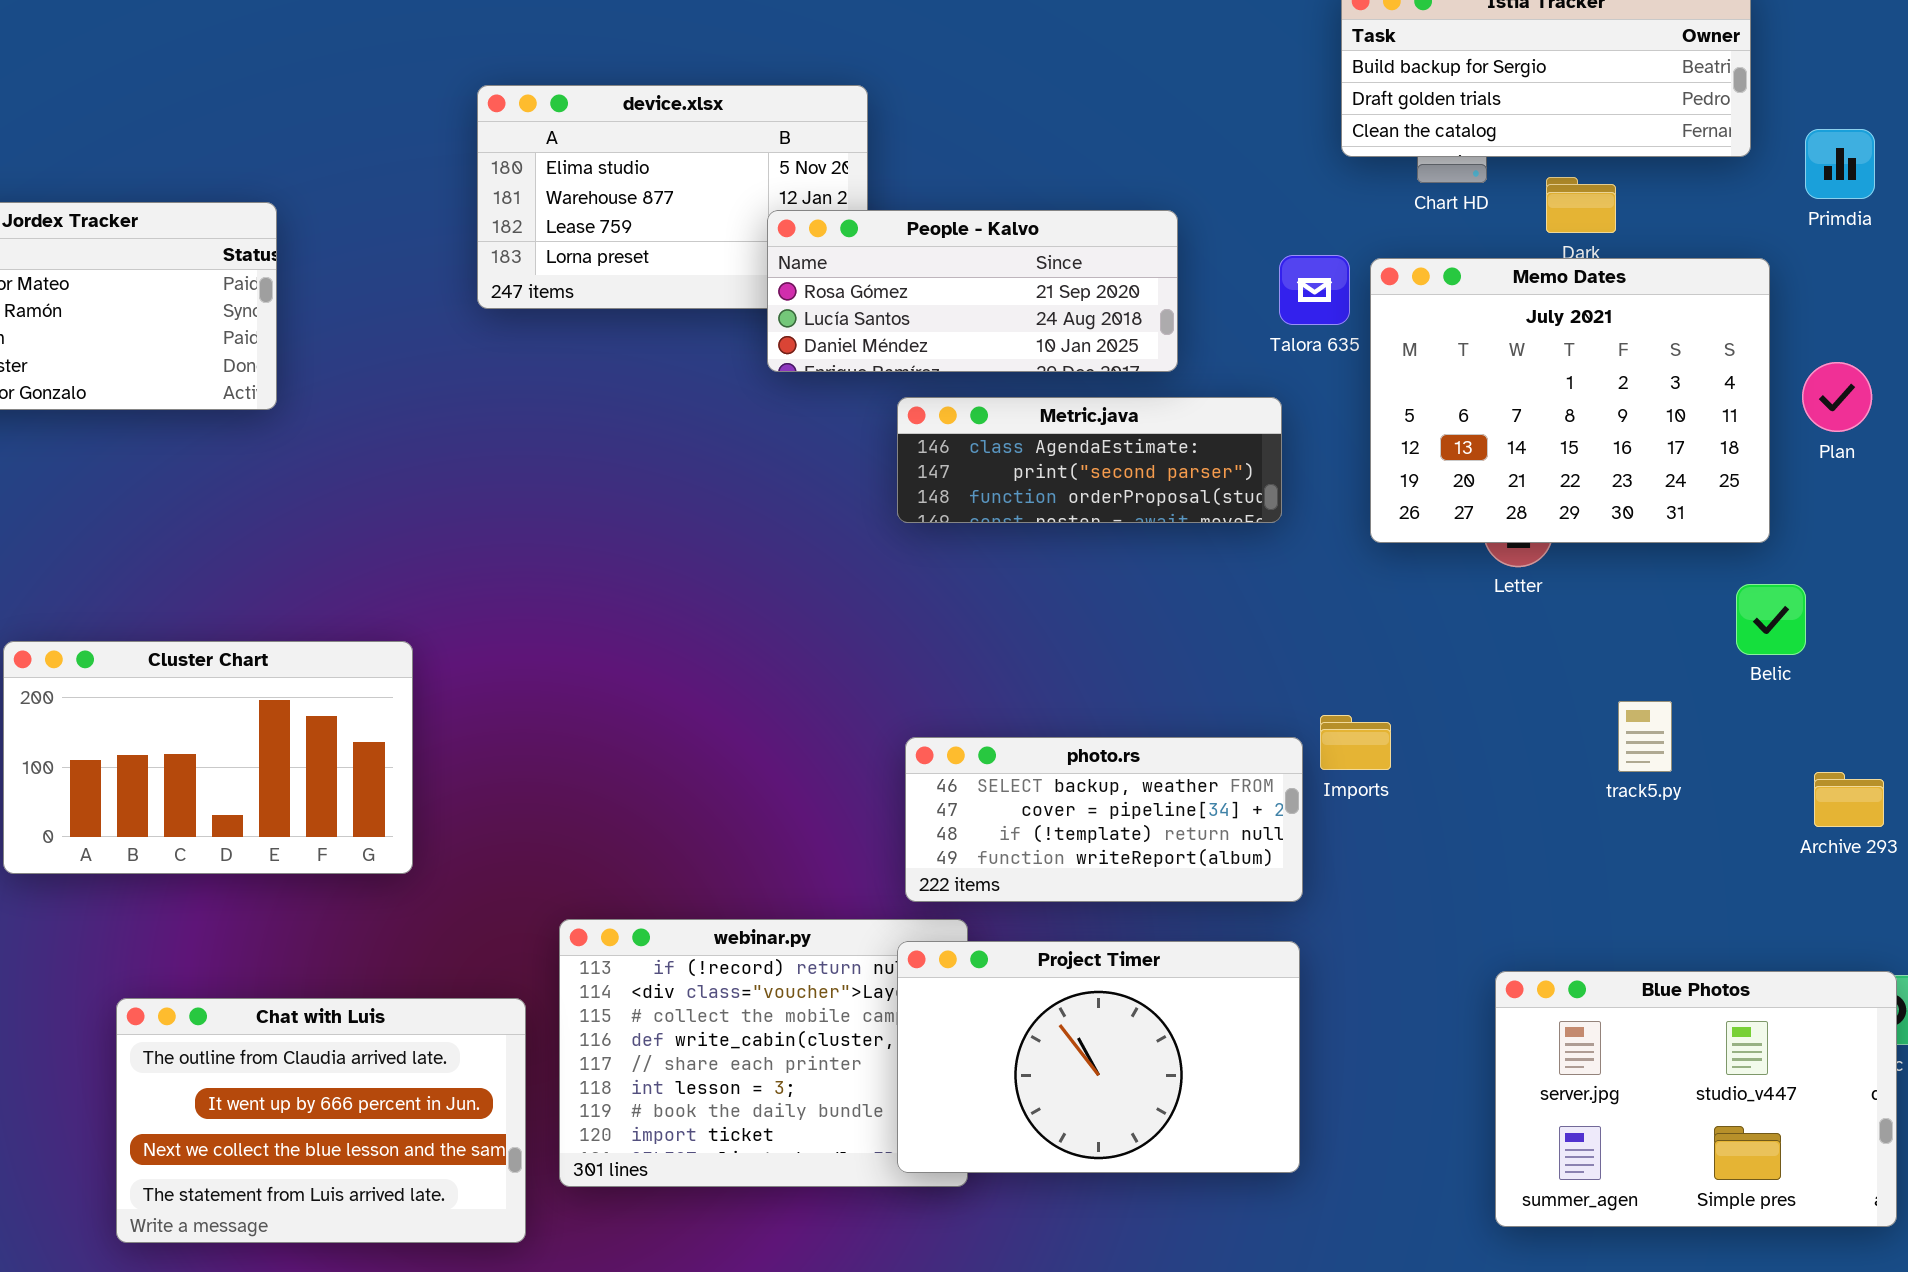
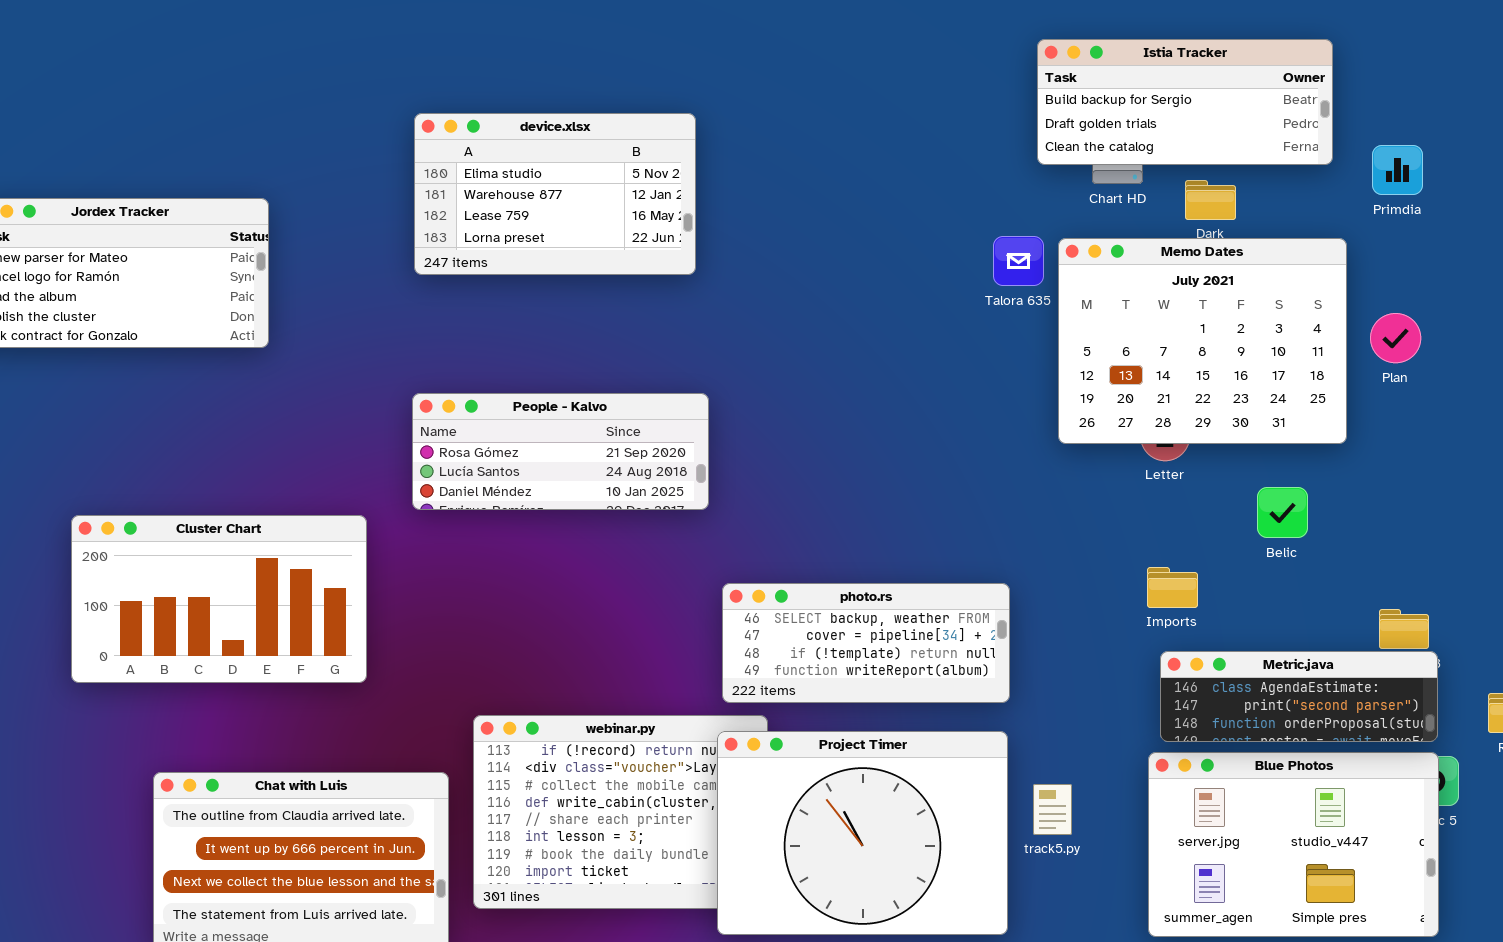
People - Kalvo: [767,210,1178,372] -> [412,393,709,510], moved
Metric.java: [897,397,1282,523] -> [1160,651,1438,742], moved
Belic: [1736,584,1806,655] -> [1257,487,1308,538], moved
track5.py: [1618,701,1672,772] -> [1033,784,1072,835], moved
Imports: [1320,715,1391,770] -> [1147,567,1198,608], moved
Project Timer: [897,941,1300,1173] -> [717,731,1008,935], resized

